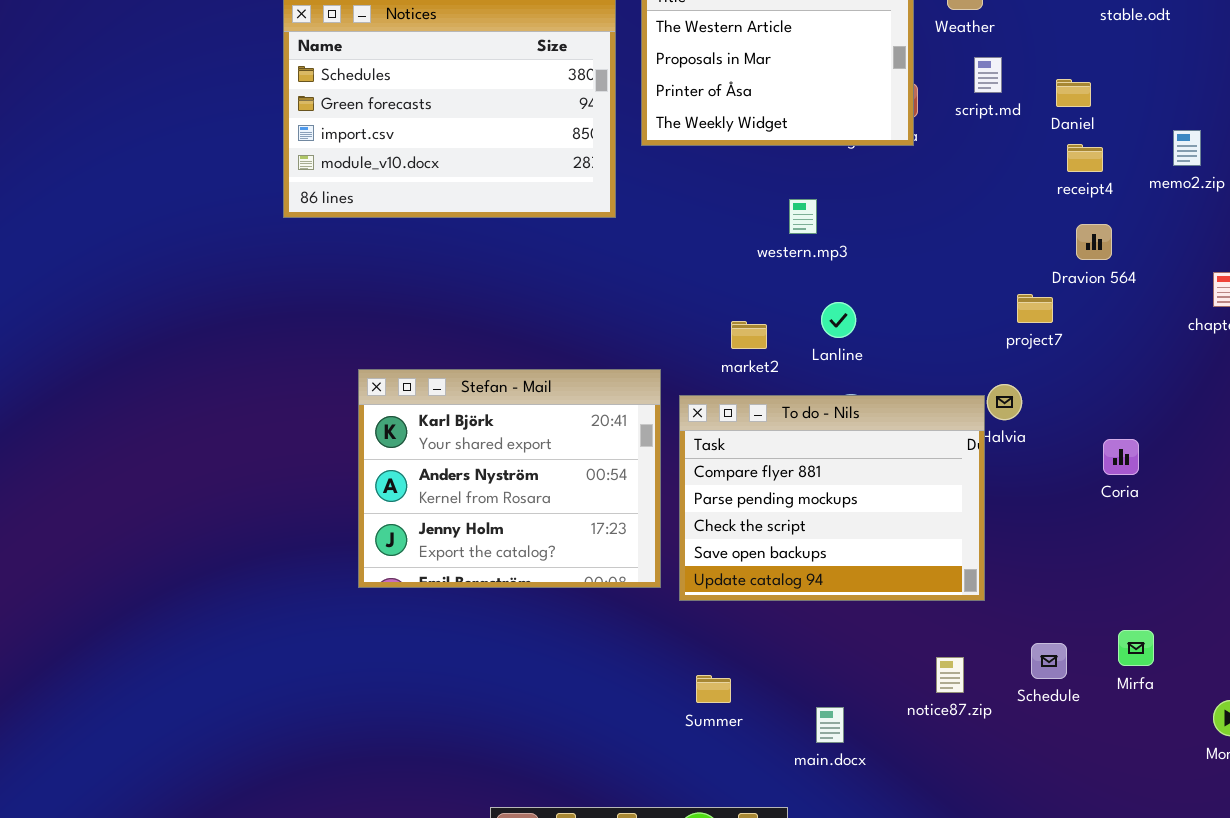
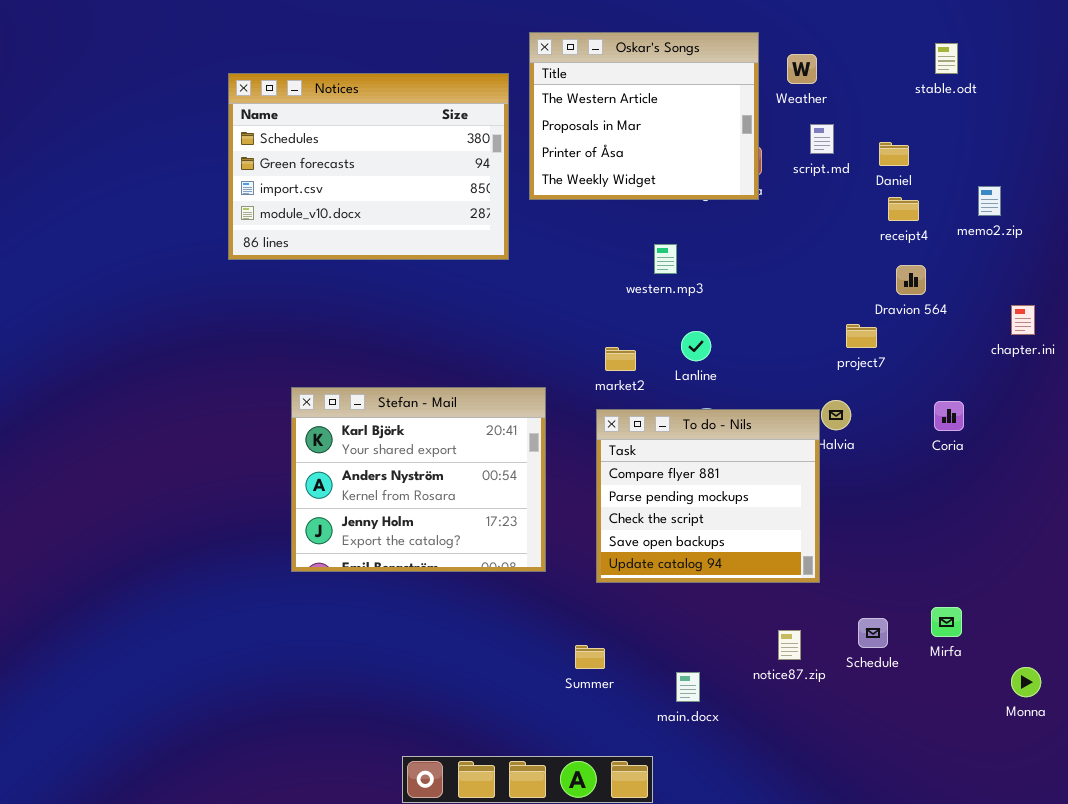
To do - Nils: [679,395,985,601] -> [596,409,820,583], resized
Coria: [1103,439,1139,475] -> [934,401,964,431], moved

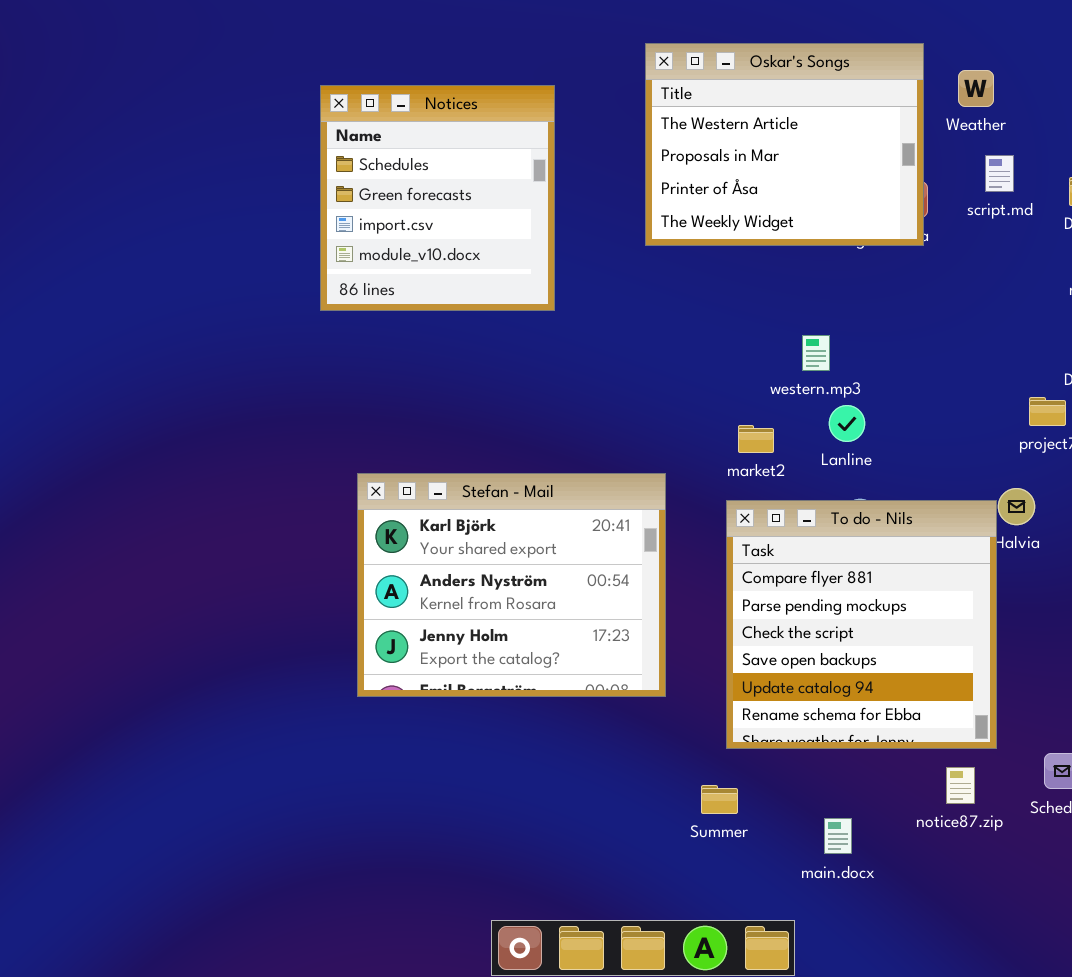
Notices: [228,73,509,260] -> [320,85,555,311], moved, resized
western.mp3: [654,244,677,274] -> [802,335,830,371], moved
To do - Nils: [596,409,820,583] -> [726,500,997,749], resized

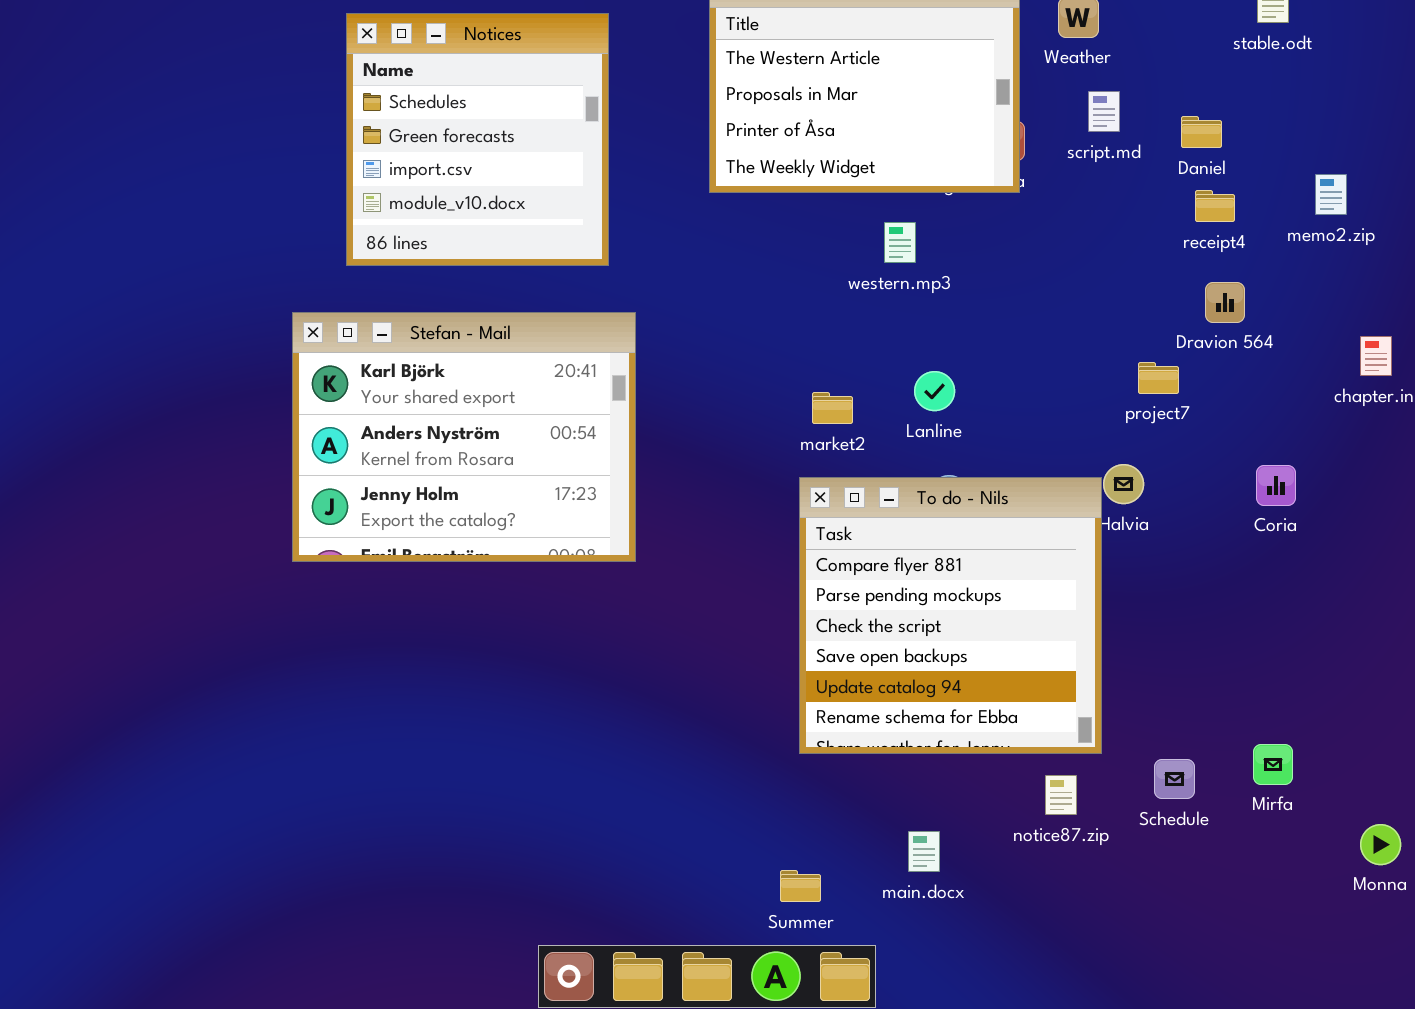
western.mp3: [802,335,830,371] -> [884,222,916,263], moved
Stefan - Mail: [357,473,666,697] -> [292,312,636,562], moved
Summer: [701,785,738,814] -> [780,870,821,902], moved

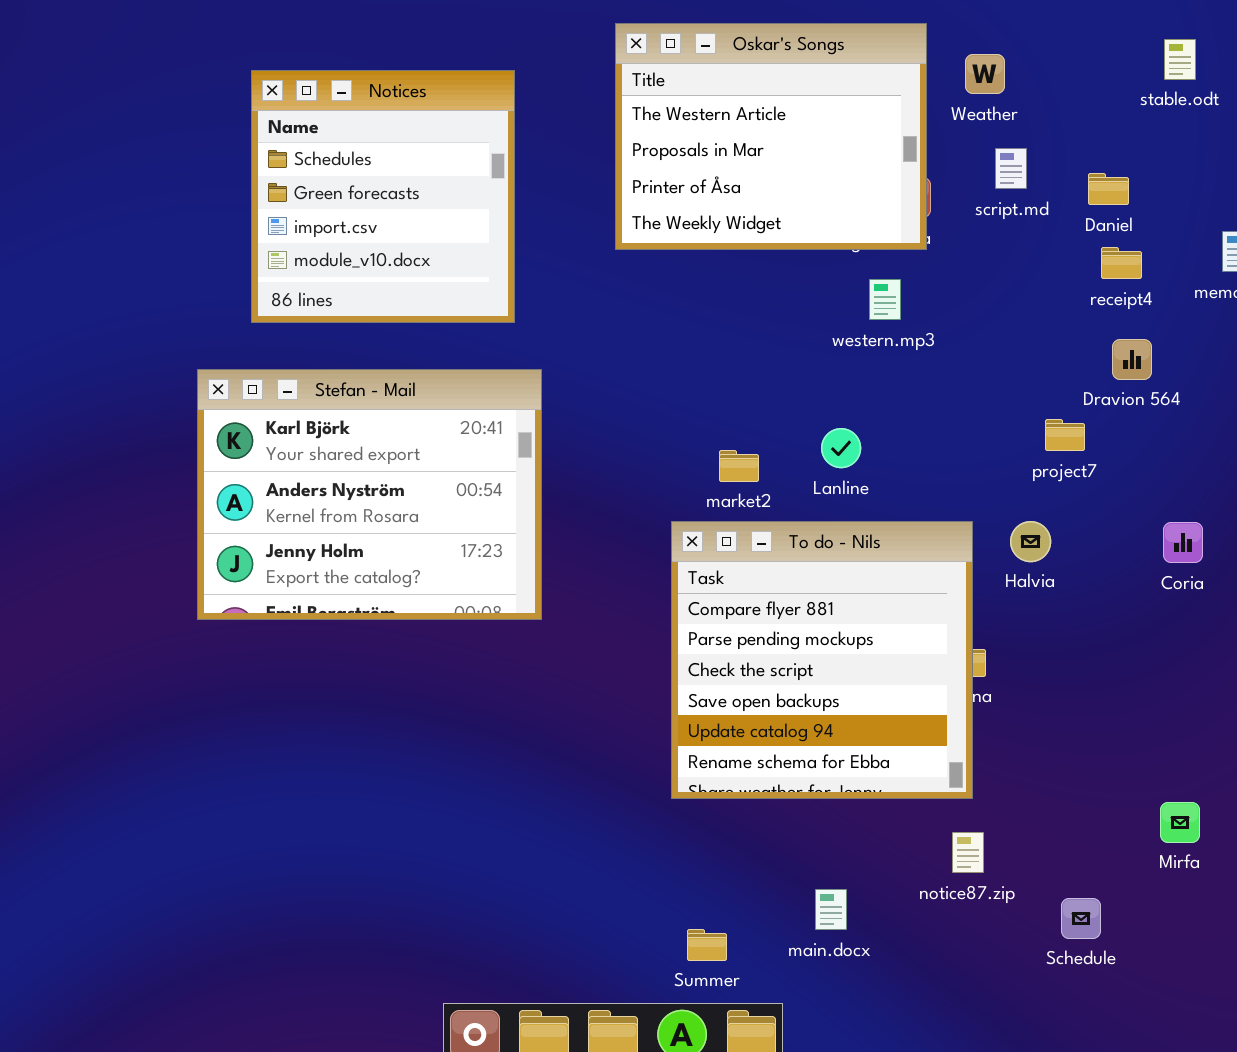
western.mp3: [884,222,916,263] -> [869,279,901,320], moved
To do - Nils: [799,477,1102,754] -> [671,521,973,799], moved
Schedule: [1154,759,1195,799] -> [1061,898,1101,939], moved

